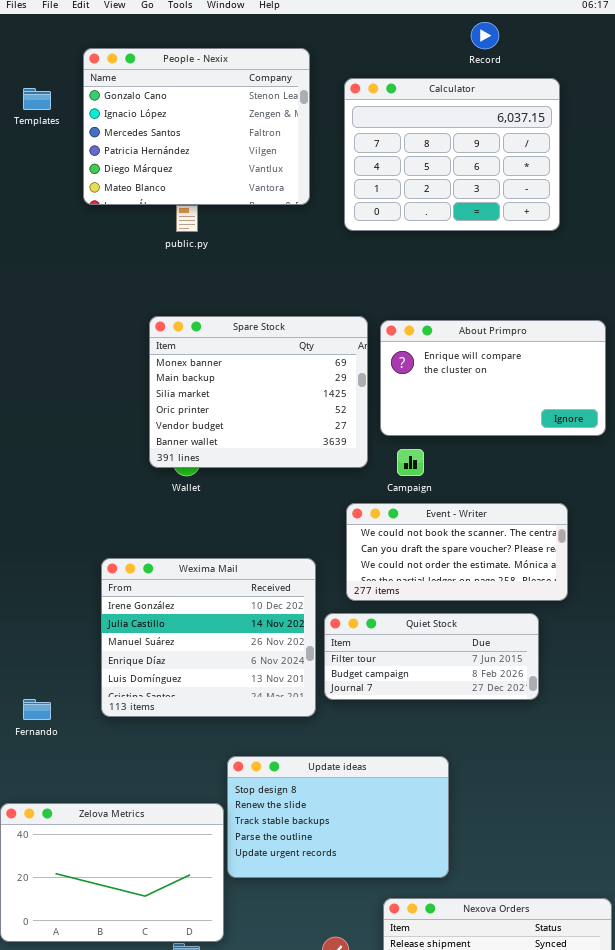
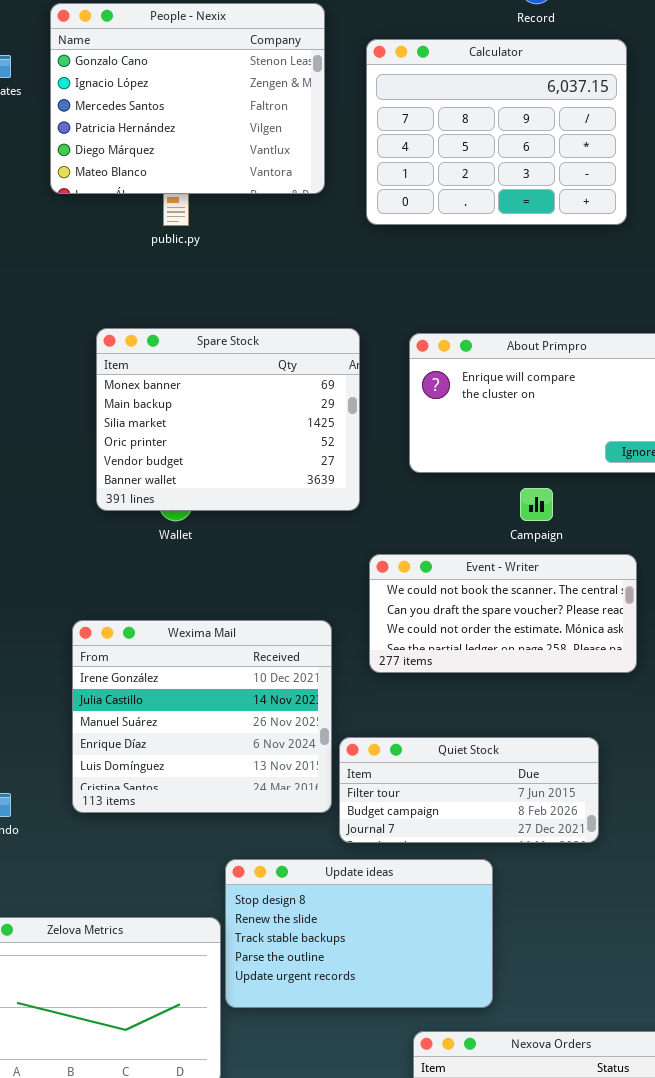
Spare Stock: [149,316,368,468] -> [96,328,360,511], moved
Campaign: [397,449,424,476] -> [520,488,553,521], moved
Quiet Stock: [324,613,539,700] -> [339,737,599,843], moved

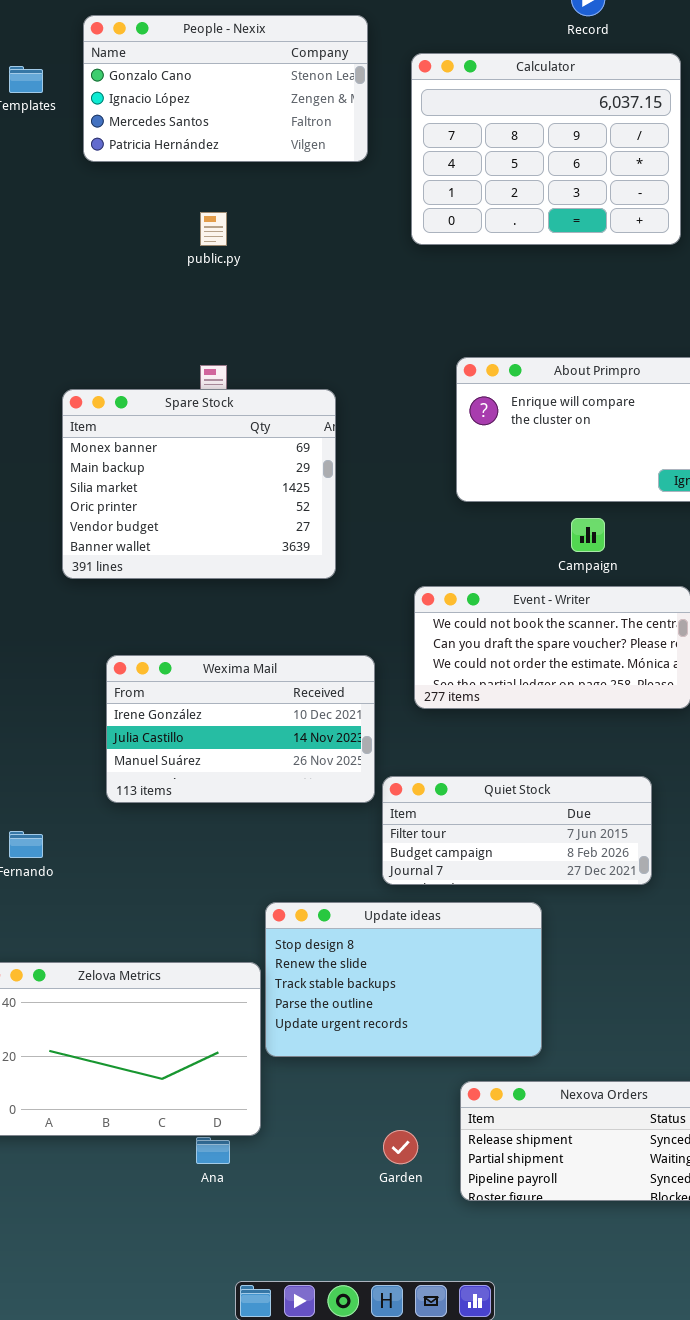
People - Nexix: [50,3,325,194] -> [83,15,368,162], resized
Spare Stock: [96,328,360,511] -> [62,389,336,579], moved
Wexima Mail: [72,620,332,813] -> [106,655,375,803], resized

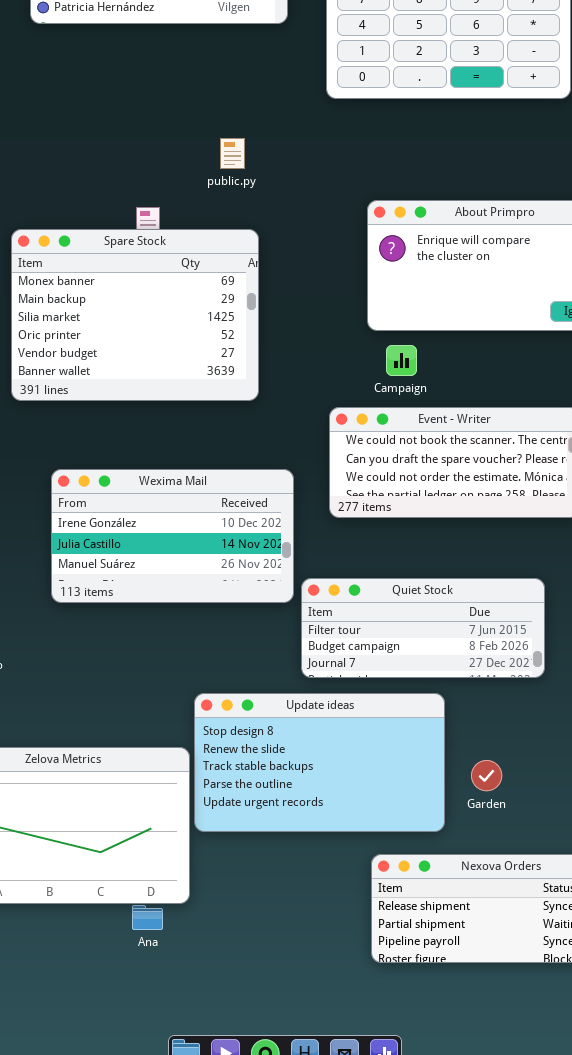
public.py: [200,212,227,246] -> [220,138,245,169], moved
Campaign: [571,518,605,552] -> [386,345,417,376], moved
Garden: [383,1130,418,1164] -> [471,760,502,791], moved

